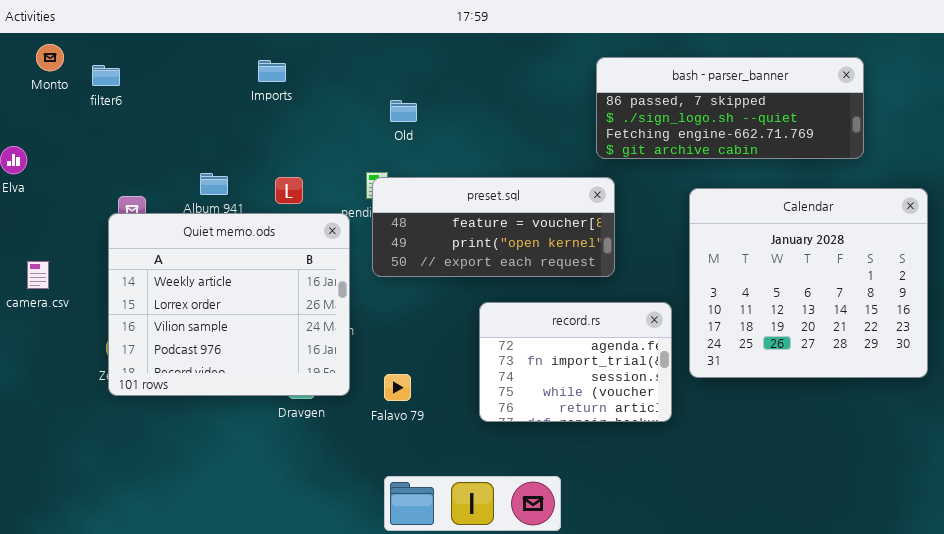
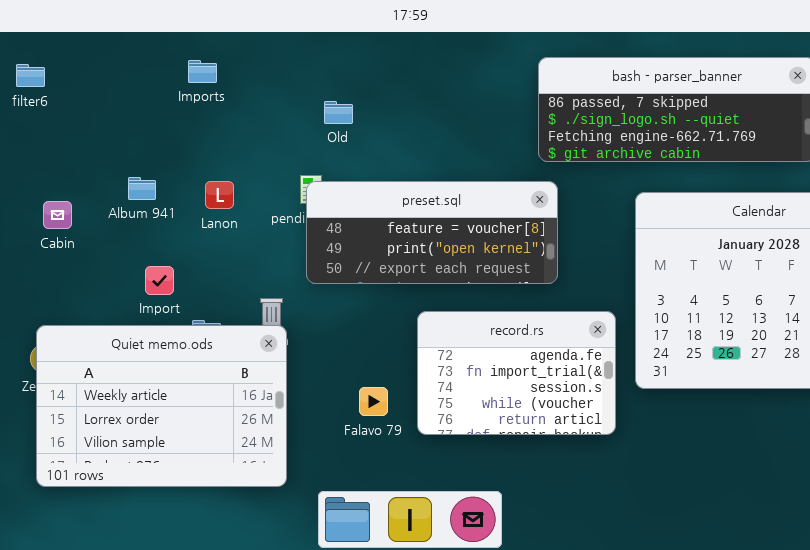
Quiet memo.ods: [108,213,350,396] -> [36,325,287,487], moved, resized
Falavo 79: [384,374,411,401] -> [359,387,388,416], moved

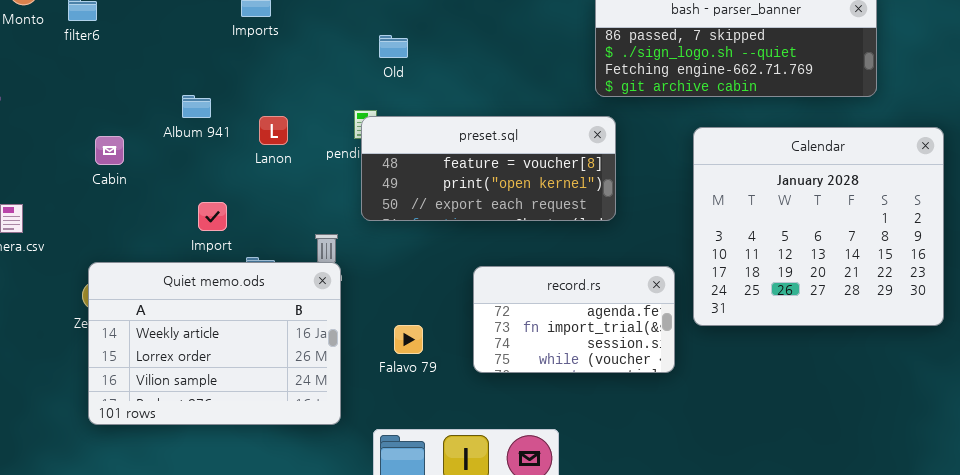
Album 941: [128,177,156,200] -> [182,95,211,118], moved
record.rs: [417,311,616,435] -> [473,266,675,373], resized
Falavo 79: [359,387,388,416] -> [394,325,423,354], moved

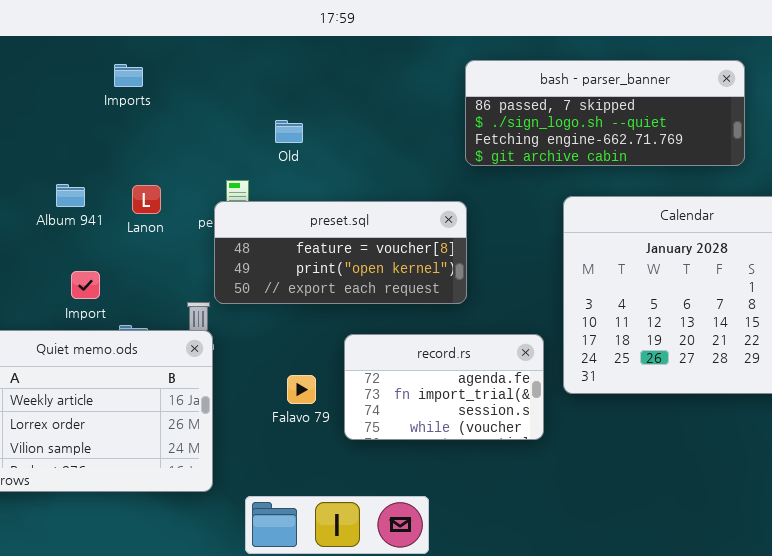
Old: [379,35,408,58] -> [275,120,303,143], moved
Album 941: [182,95,211,118] -> [56,184,85,207], moved
preset.sql: [361,116,616,221] -> [214,201,467,304], moved
Falavo 79: [394,325,423,354] -> [287,375,316,404], moved

